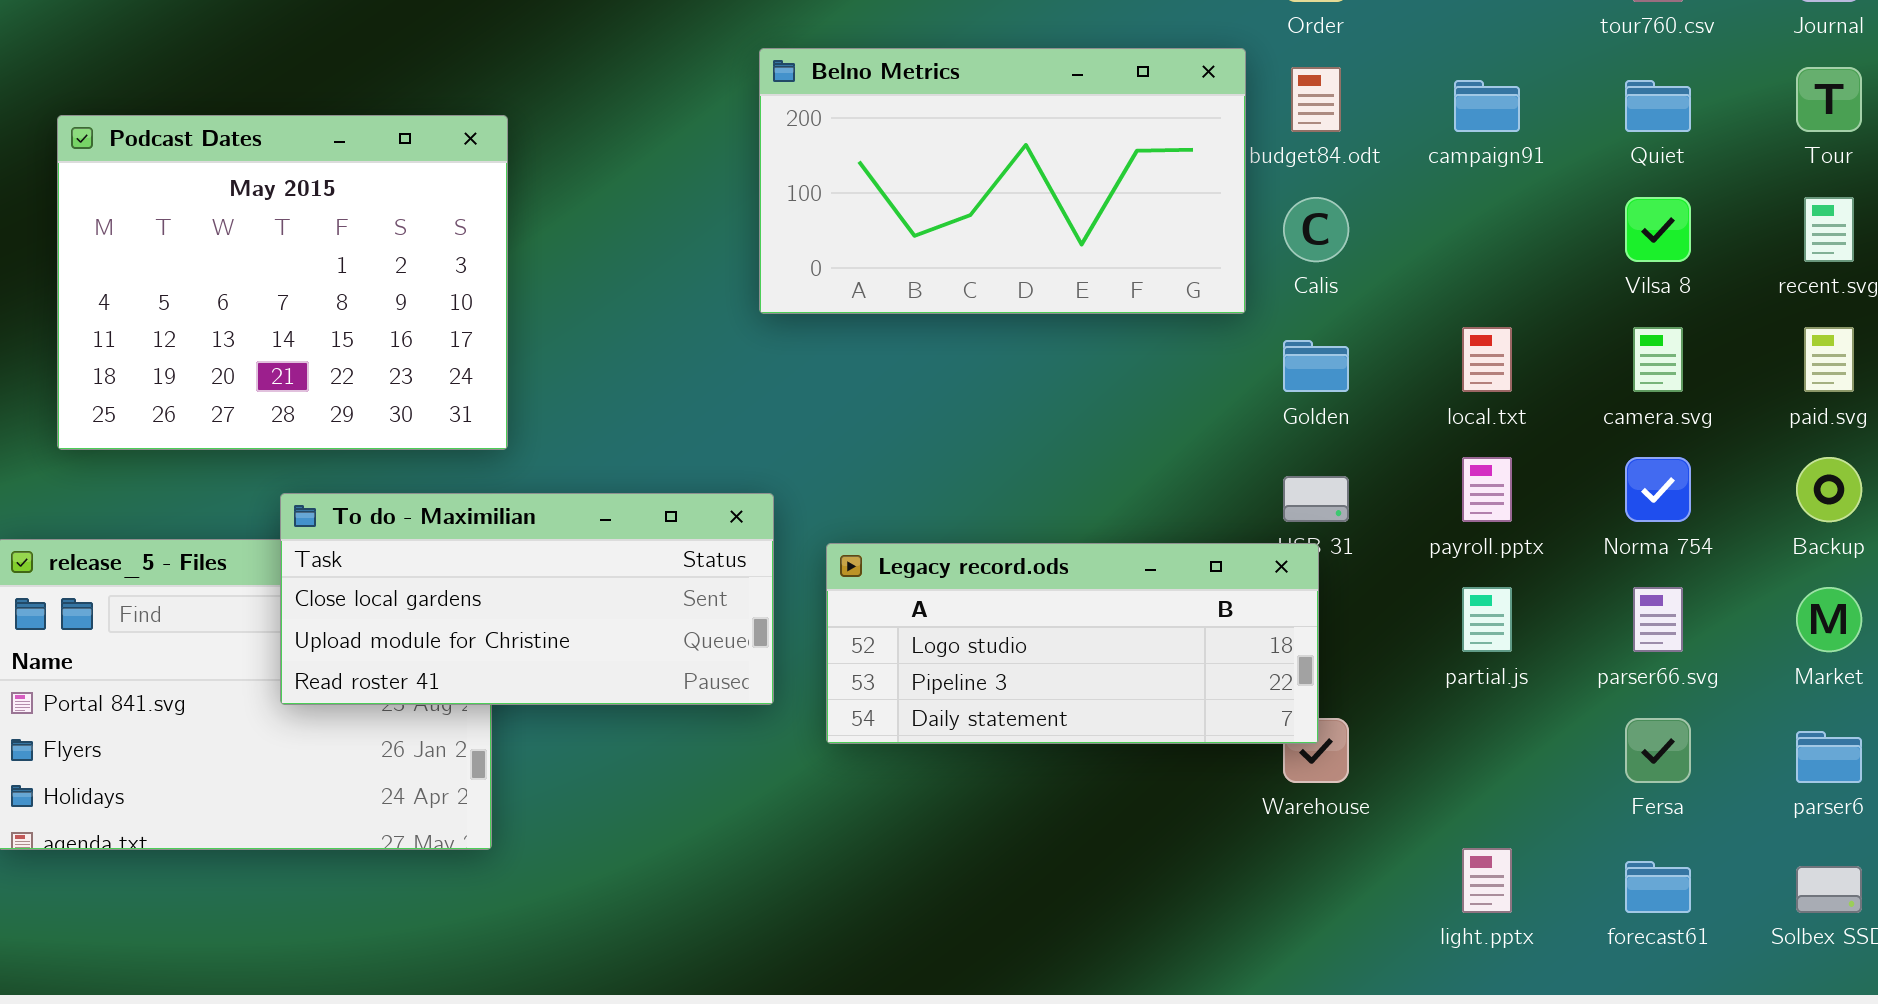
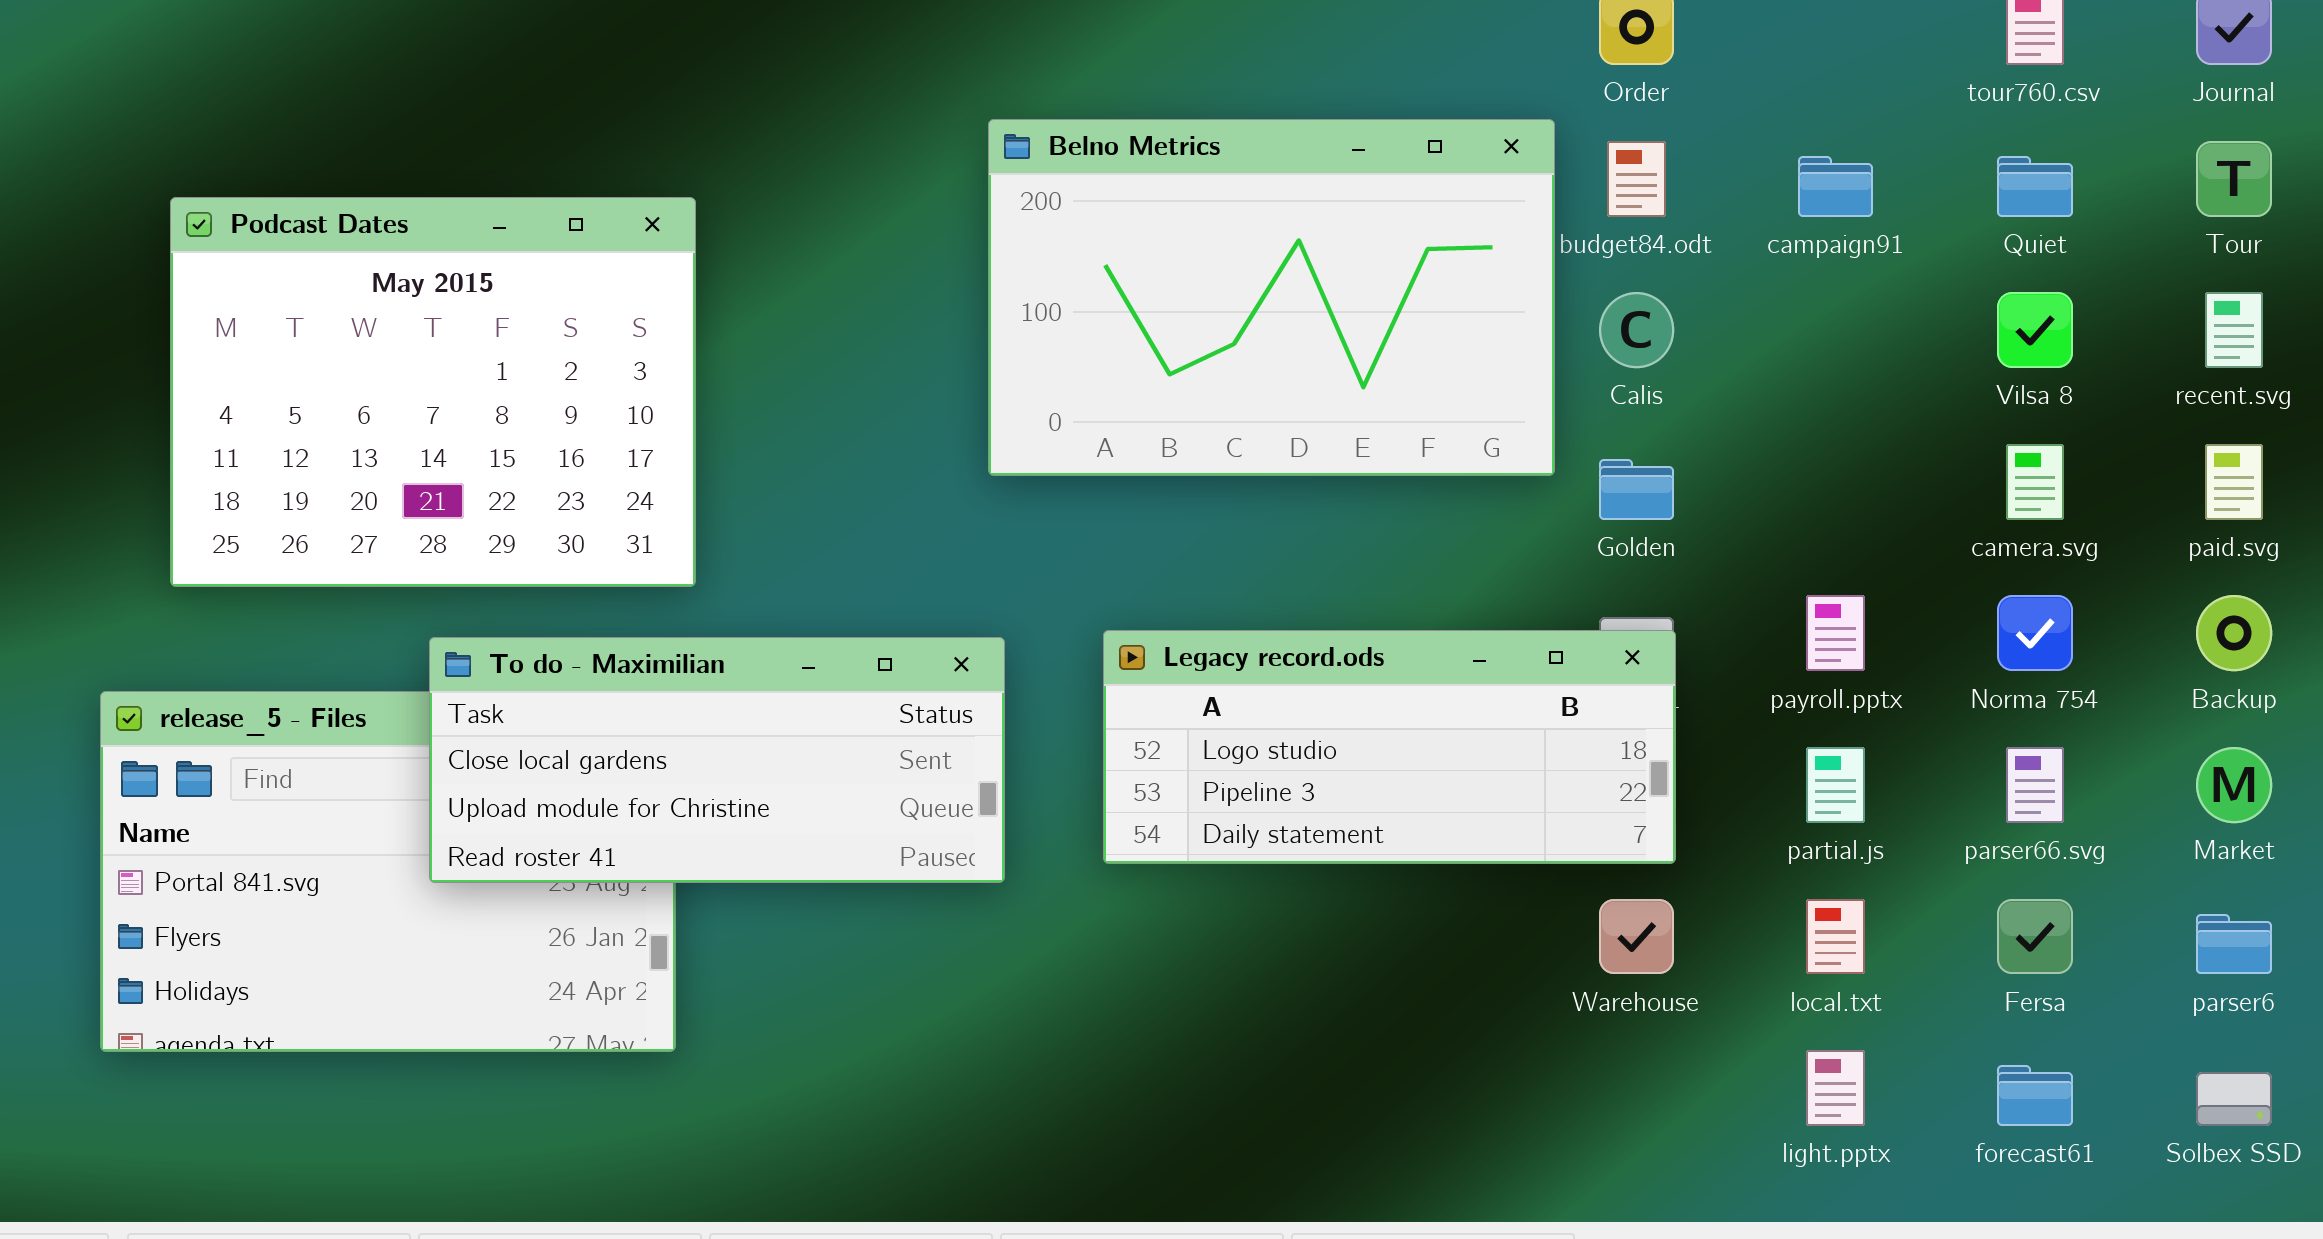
Belno Metrics: [759,48,1246,314] -> [988,119,1555,476], resized
local.txt: [1462,327,1512,392] -> [1806,899,1865,974], moved
Legacy record.ods: [826,543,1319,744] -> [1103,630,1676,864], moved

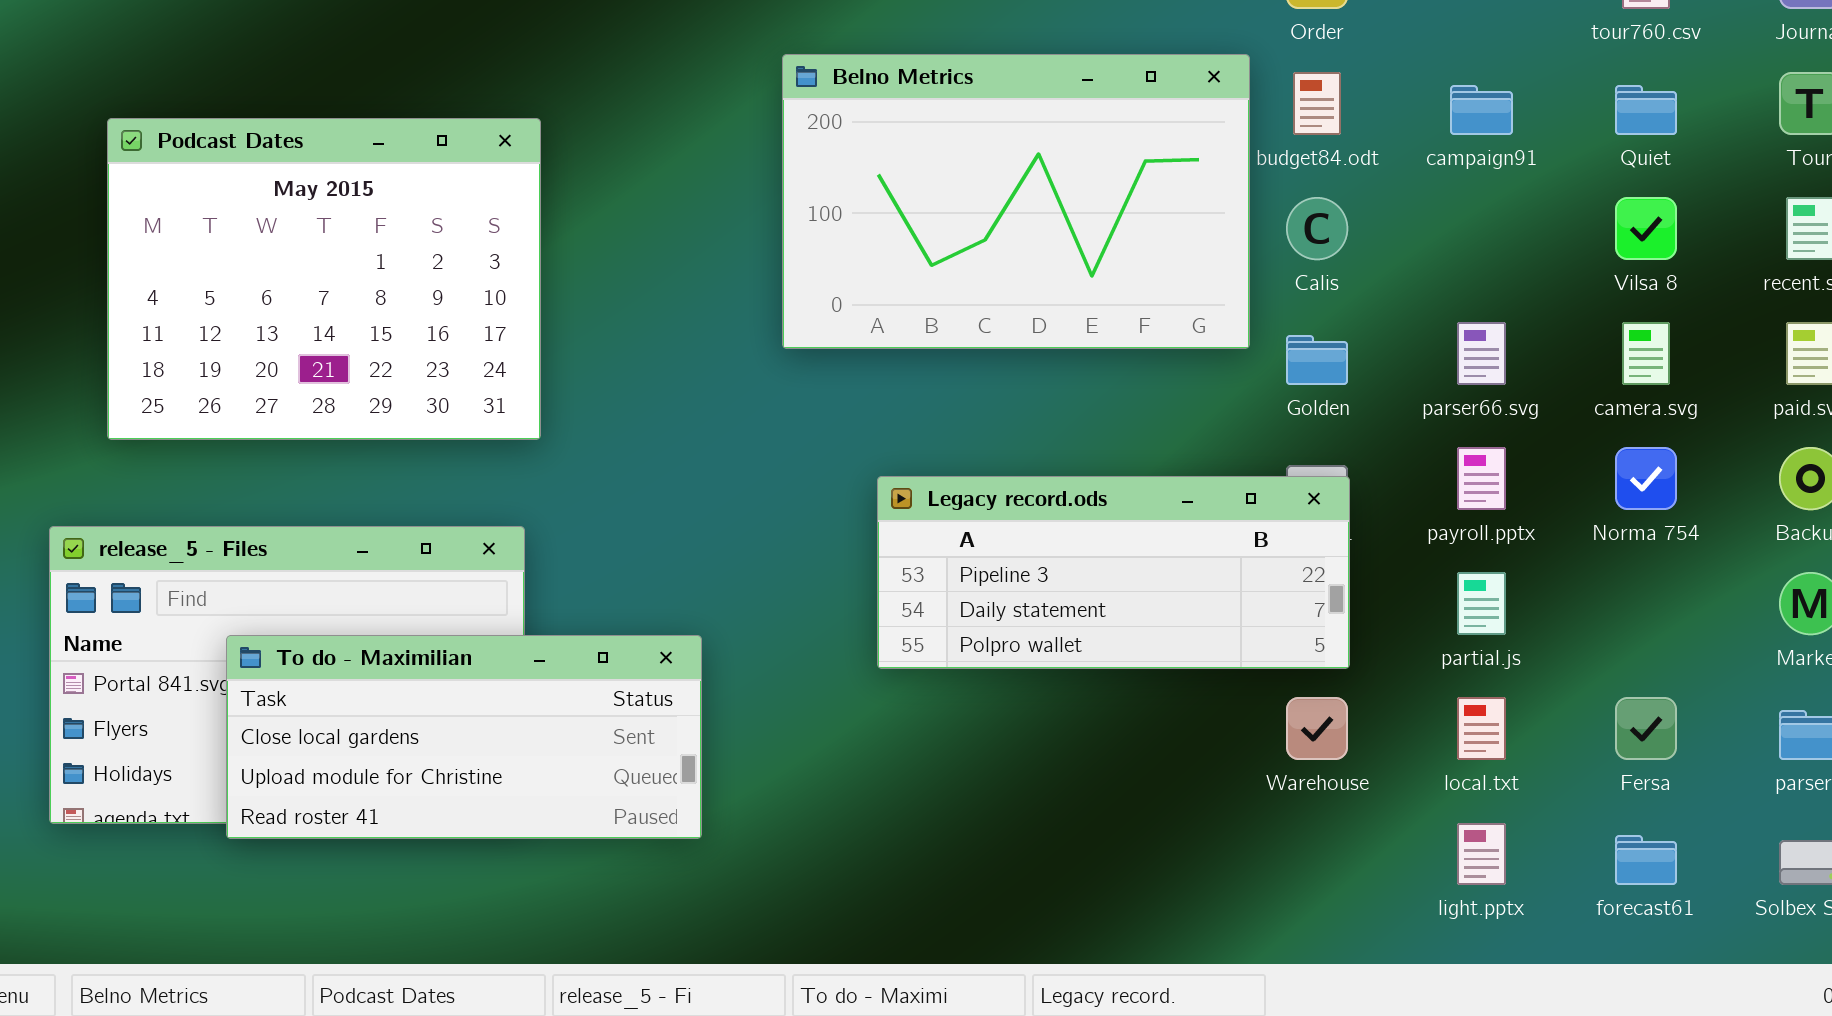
Legacy record.ods: [1103,630,1676,864] -> [877,476,1350,669], scrolled down 1 row
To do - Maximilian: [429,637,1005,883] -> [226,635,702,839], moved
parser66.svg: [2006,747,2064,823] -> [1457,322,1506,385], moved

